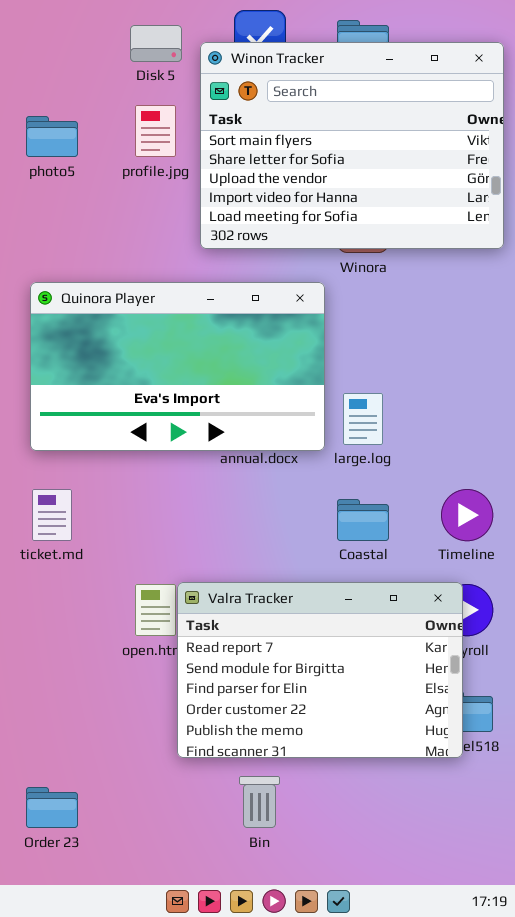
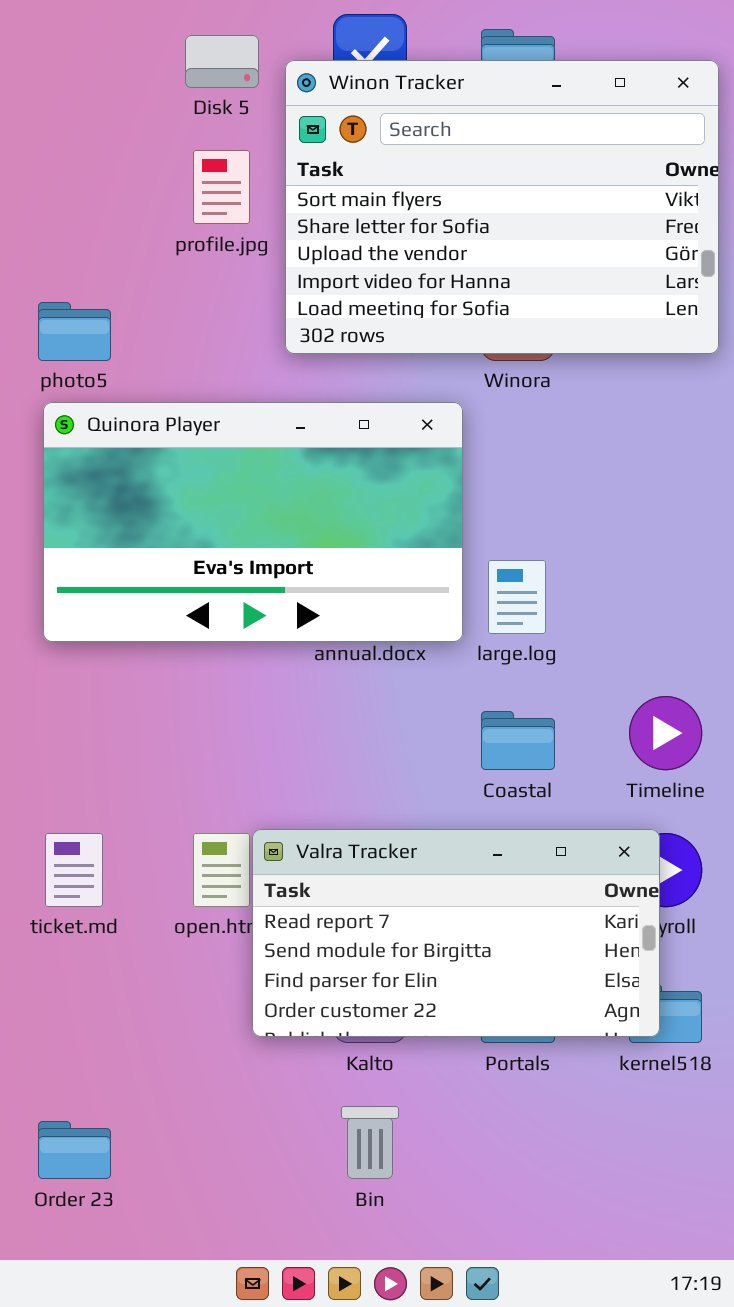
photo5: [26,116,78,157] -> [38,302,111,361], moved
ticket.md: [32,489,72,541] -> [45,833,103,907], moved
Valra Tracker: [177,582,463,758] -> [252,829,660,1037], resized

